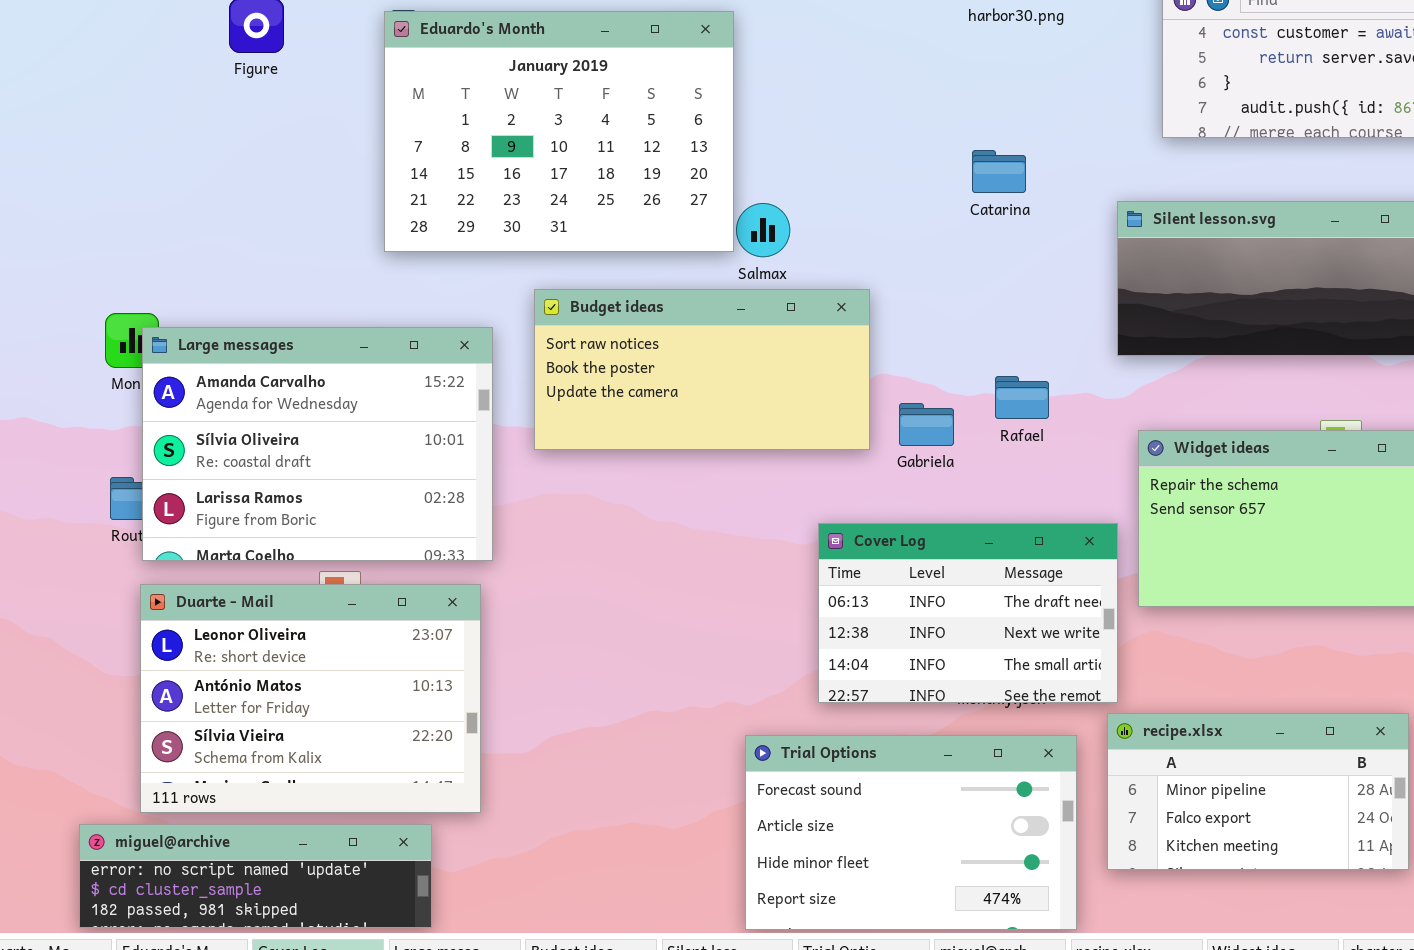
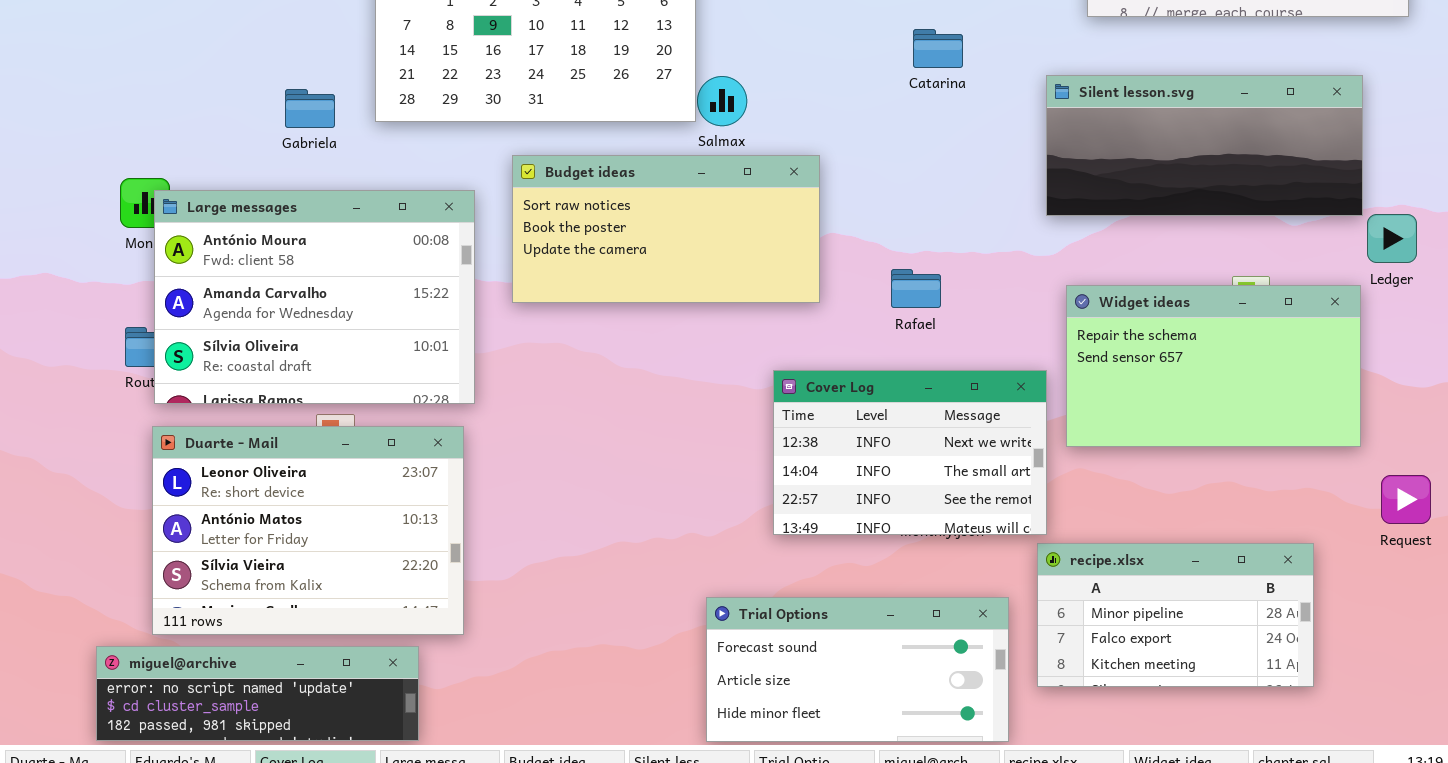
Large messages: [142,327,493,561] -> [154,190,475,404], scrolled up 1 row
Rafael: [995,376,1049,419] -> [891,269,941,308], moved
Gabriela: [899,403,954,446] -> [285,89,335,128], moved
Cover Log: [818,523,1118,703] -> [773,370,1047,535], scrolled down 1 row
Trial Options: [745,735,1077,930] -> [706,597,1009,742], resized

